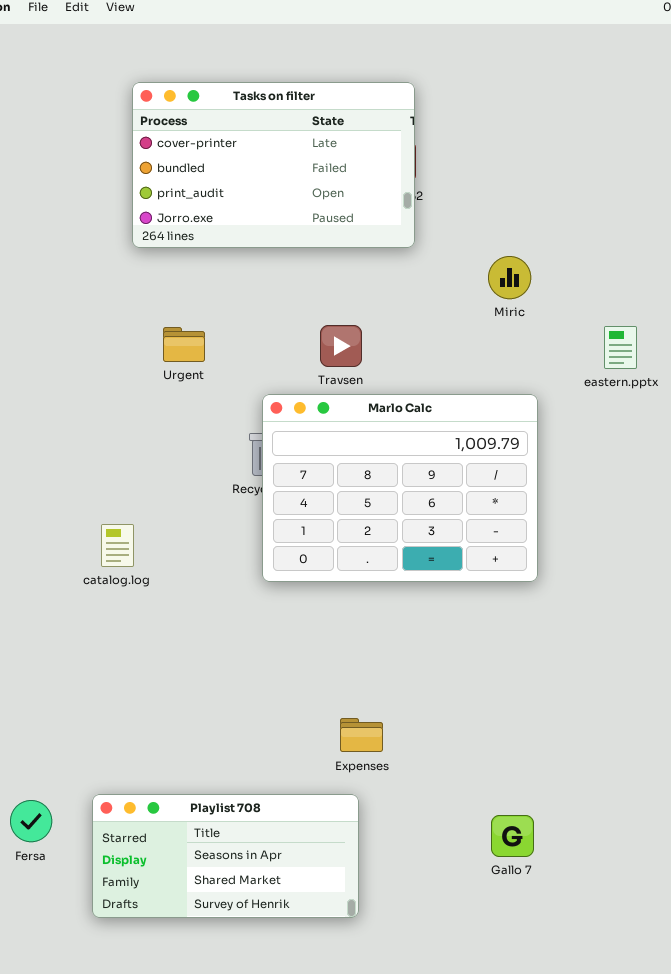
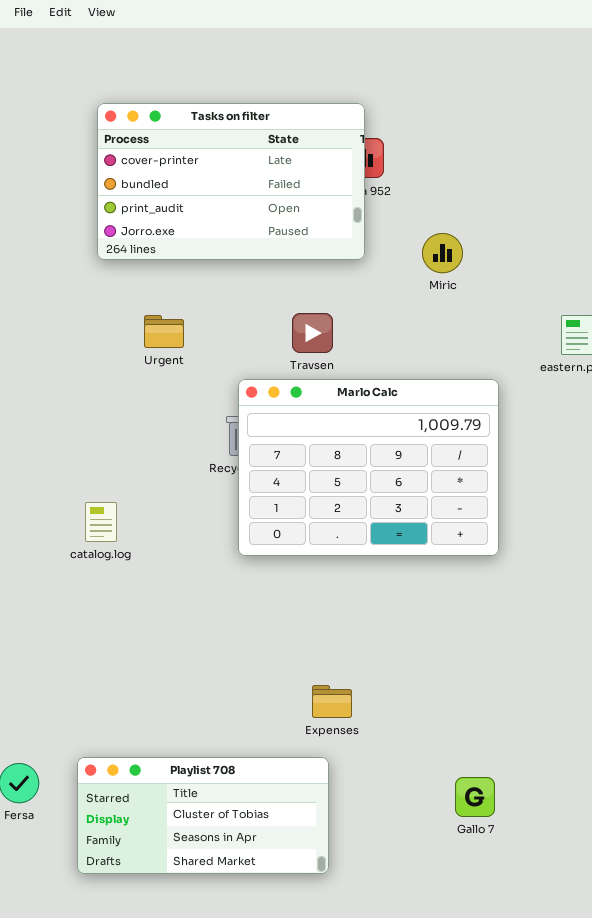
Tasks on filter: [132,82,415,248] -> [97,103,365,260], moved
Miric: [488,256,531,299] -> [422,233,463,273], moved
Playlist 708: [92,794,359,918] -> [77,757,329,874], scrolled up 1 row

